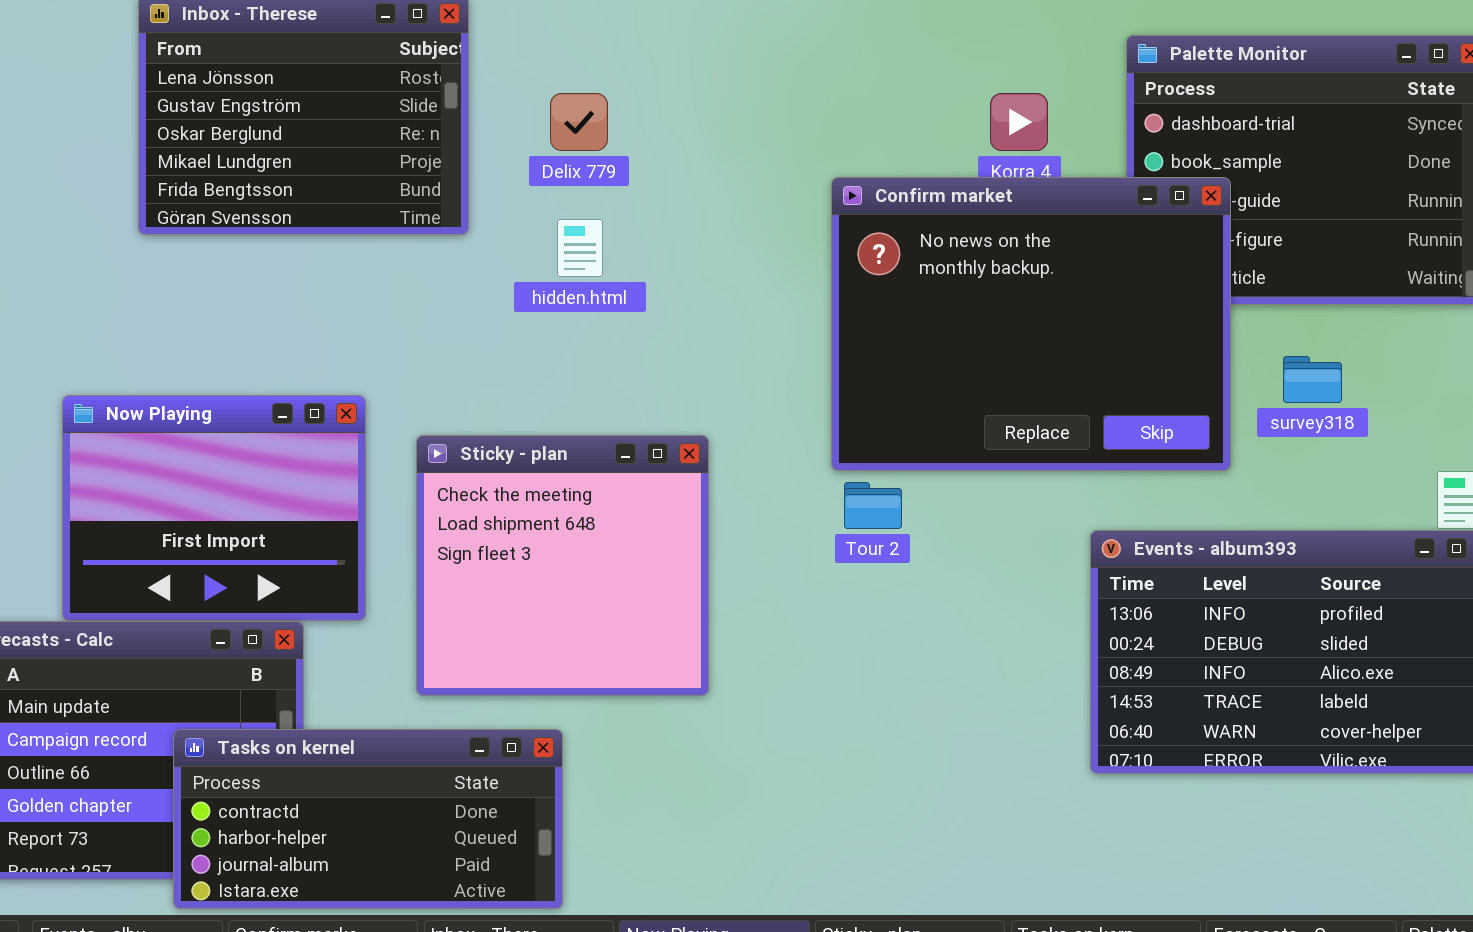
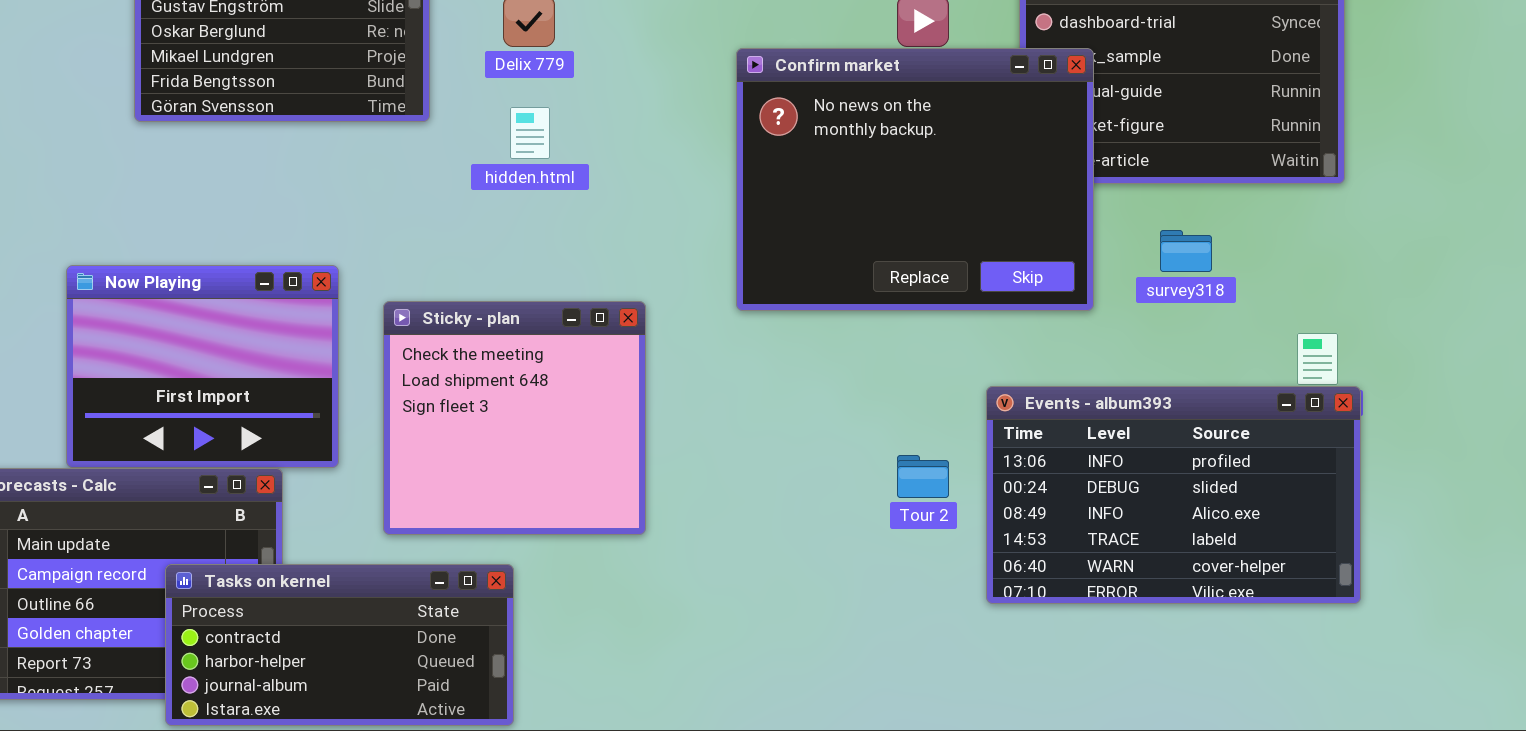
Confirm market: [831,177,1231,471] -> [736,48,1094,311], moved
Tour 2: [844,482,902,529] -> [897,455,949,498], moved

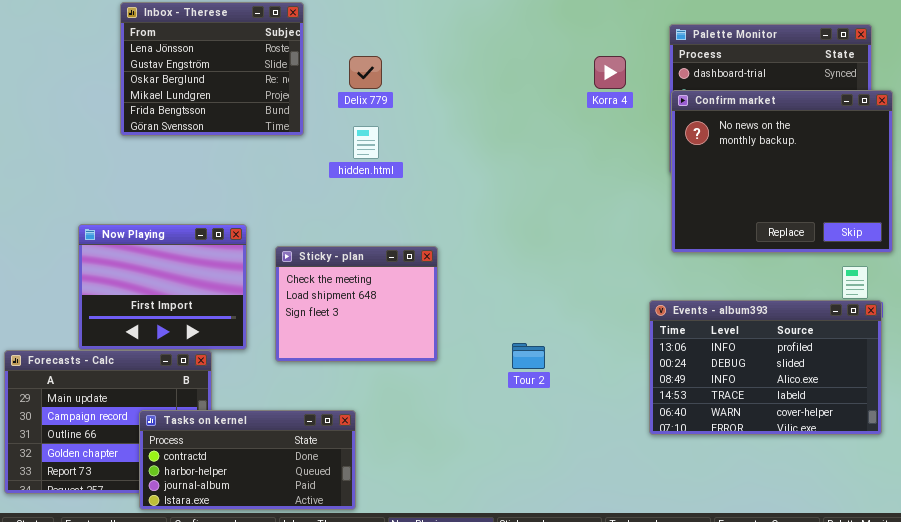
Confirm market: [736,48,1094,311] -> [671,90,893,253], moved
Sticky - plan: [383,301,646,535] -> [275,246,438,362], resized
Tour 2: [897,455,949,498] -> [512,343,545,369], moved

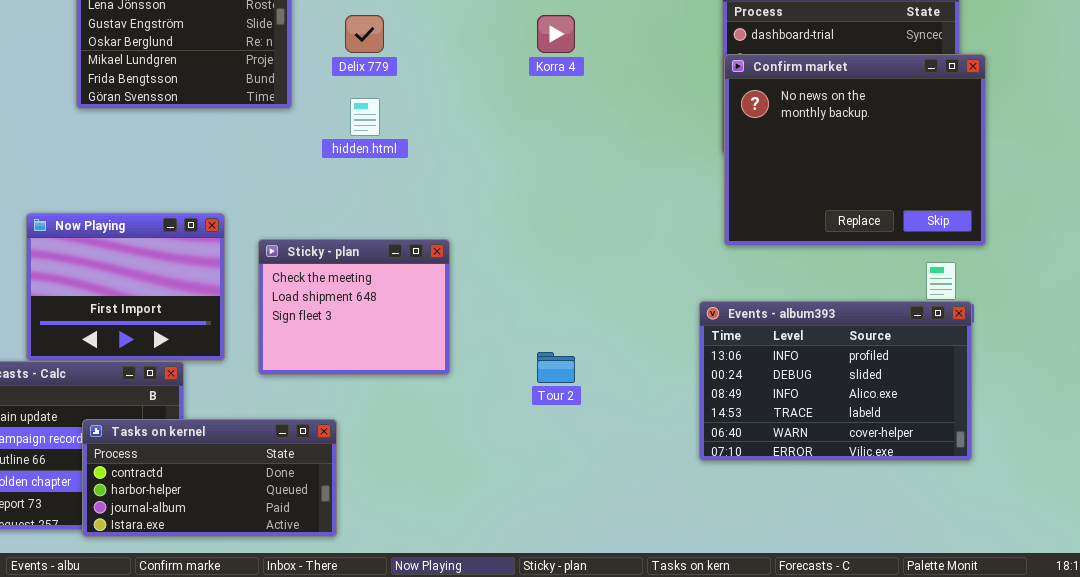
Korra 4: [594,56,626,89] -> [537,15,575,53], moved
Tasks on kernel: [139,410,356,510] -> [82,419,337,537], moved

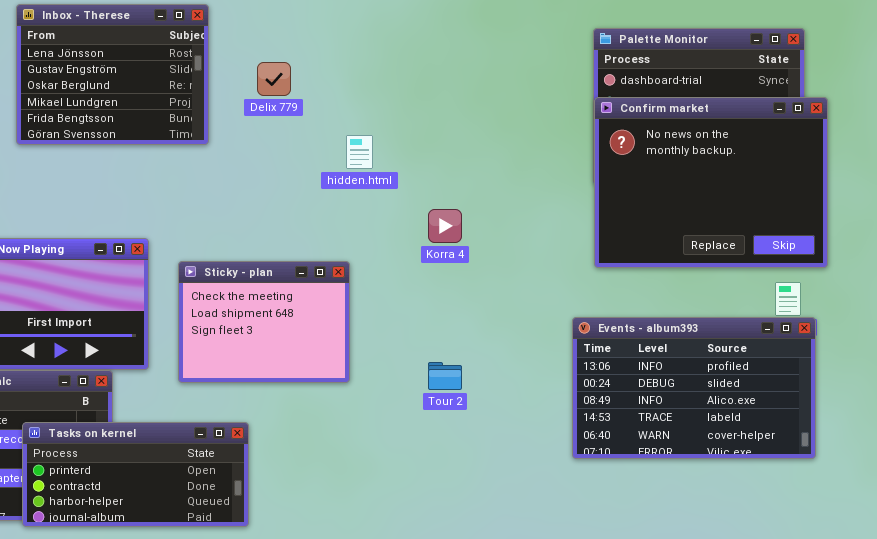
Korra 4: [537,15,575,53] -> [428,209,462,243], moved
hidden.html: [350,98,380,136] -> [346,135,373,169], moved
Tasks on kernel: [82,419,337,537] -> [22,422,249,527], scrolled up 1 row

